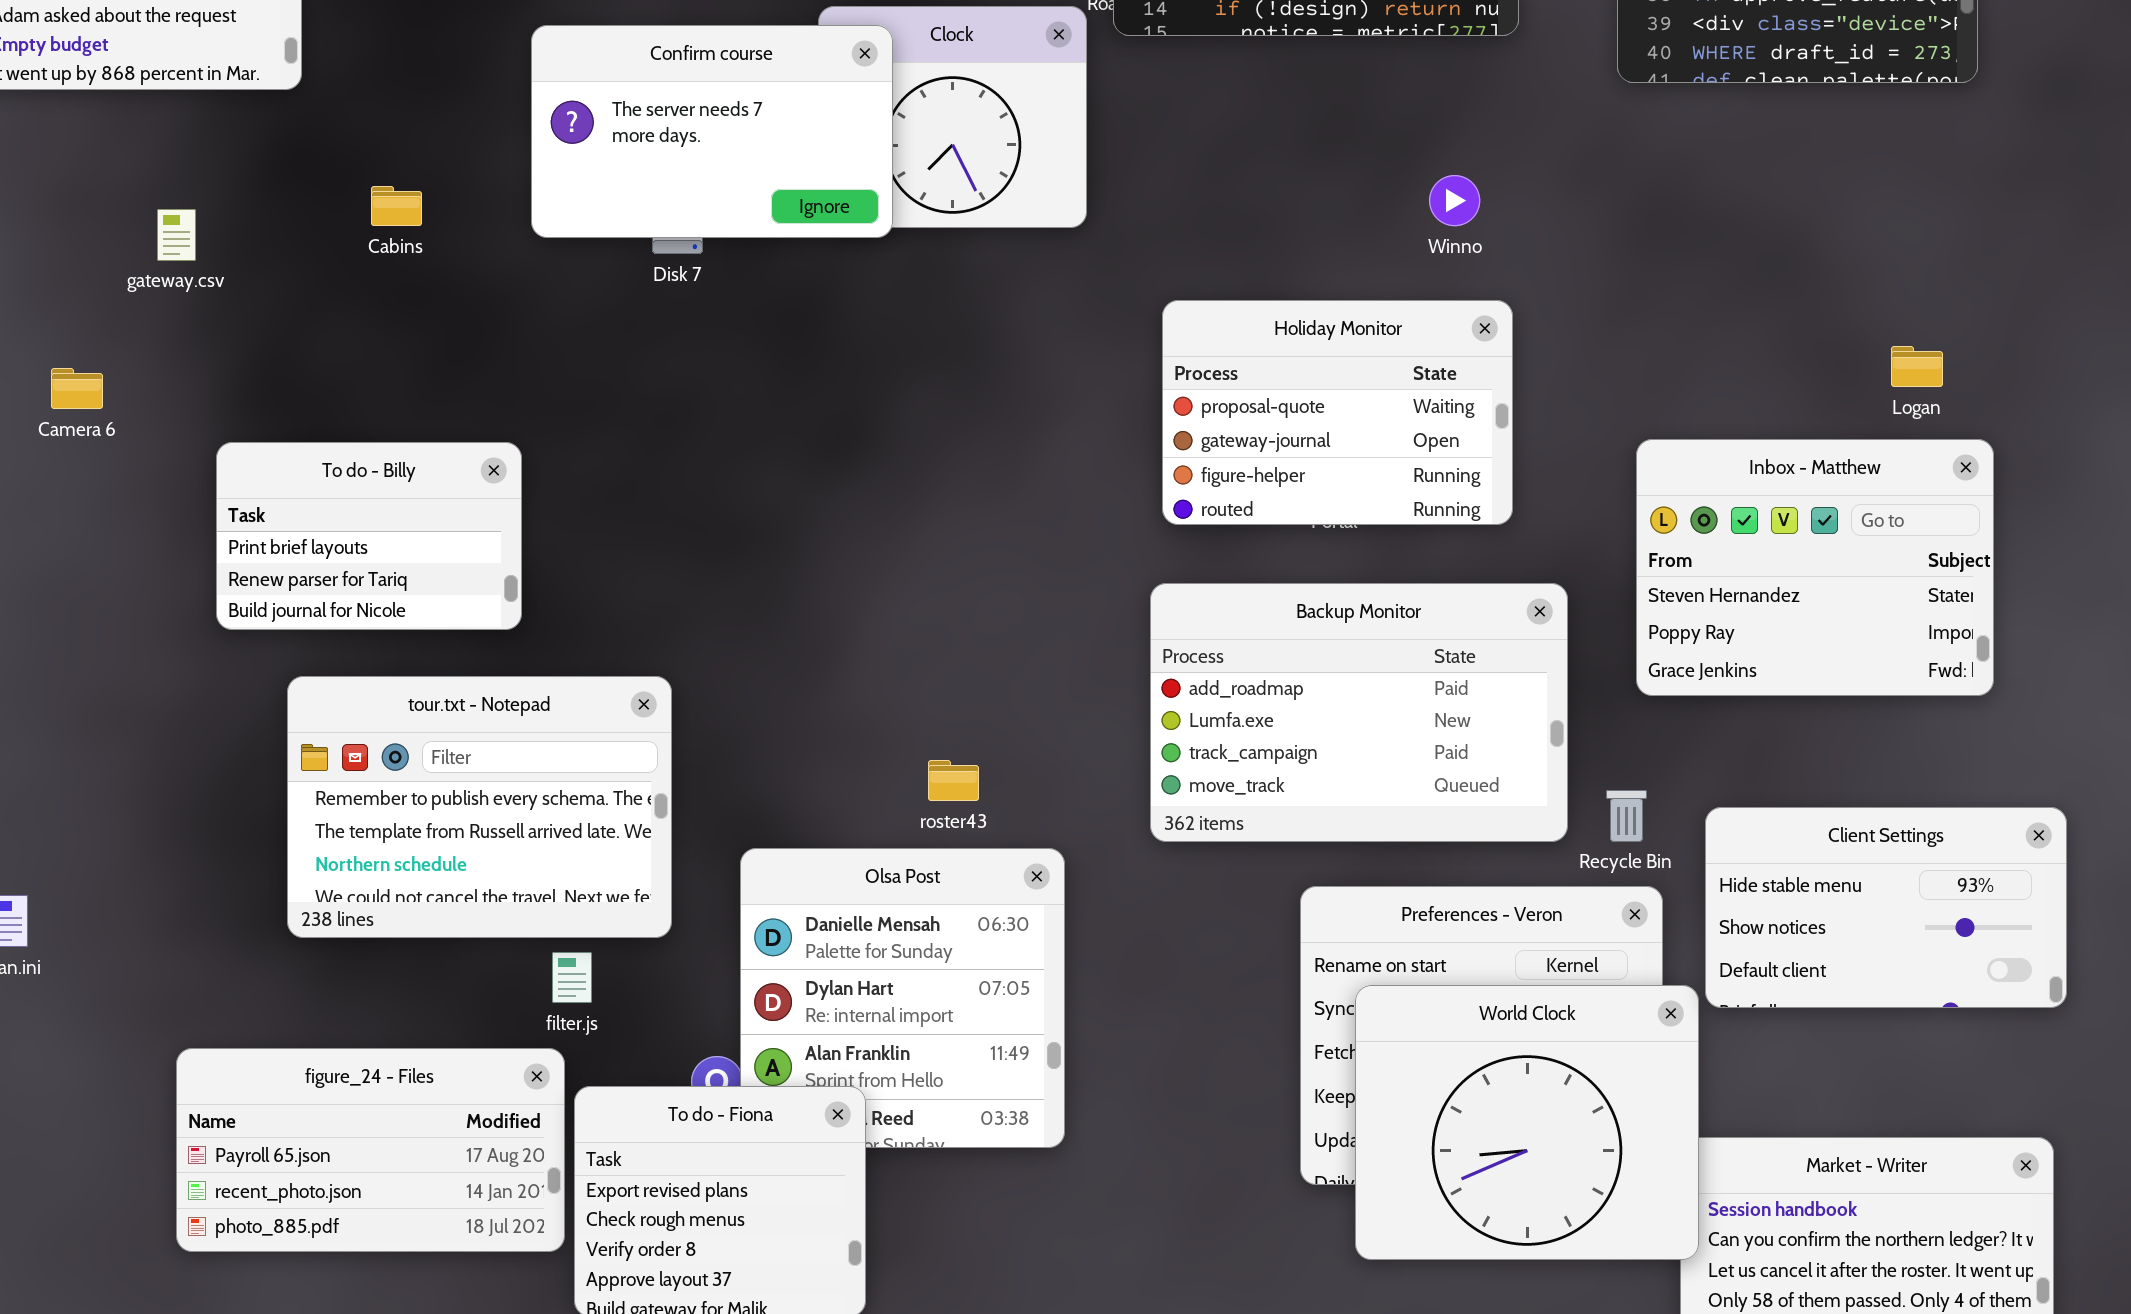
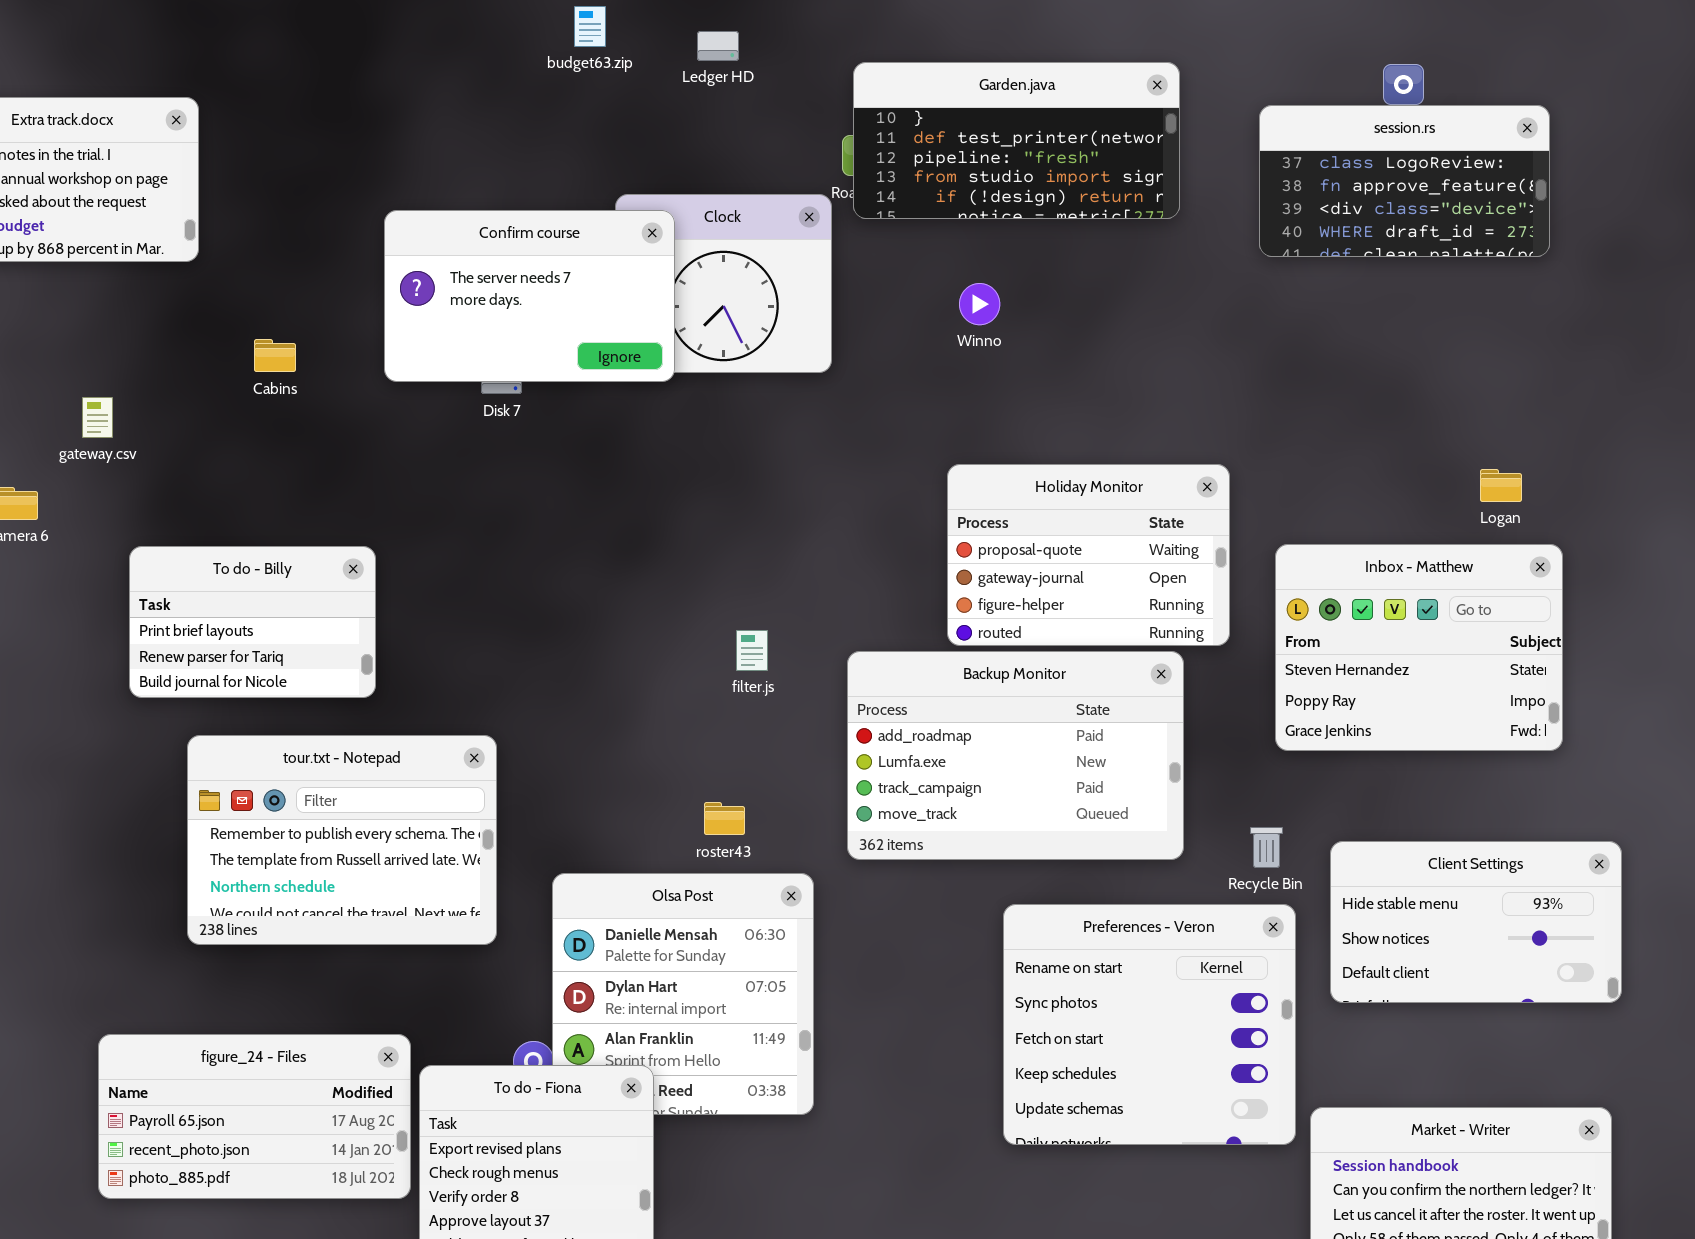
Winno: [1429,175,1480,226] -> [959,283,1000,325], moved
gateway.csv: [157,209,196,261] -> [82,397,113,438], moved
Holiday Monitor: [1162,300,1513,525] -> [947,464,1230,646], moved
Backup Monitor: [1150,583,1568,842] -> [847,651,1184,860], moved
filter.js: [552,952,592,1003] -> [736,630,768,671], moved
World Clock: [1355,985,1699,1260] -> none, closed

